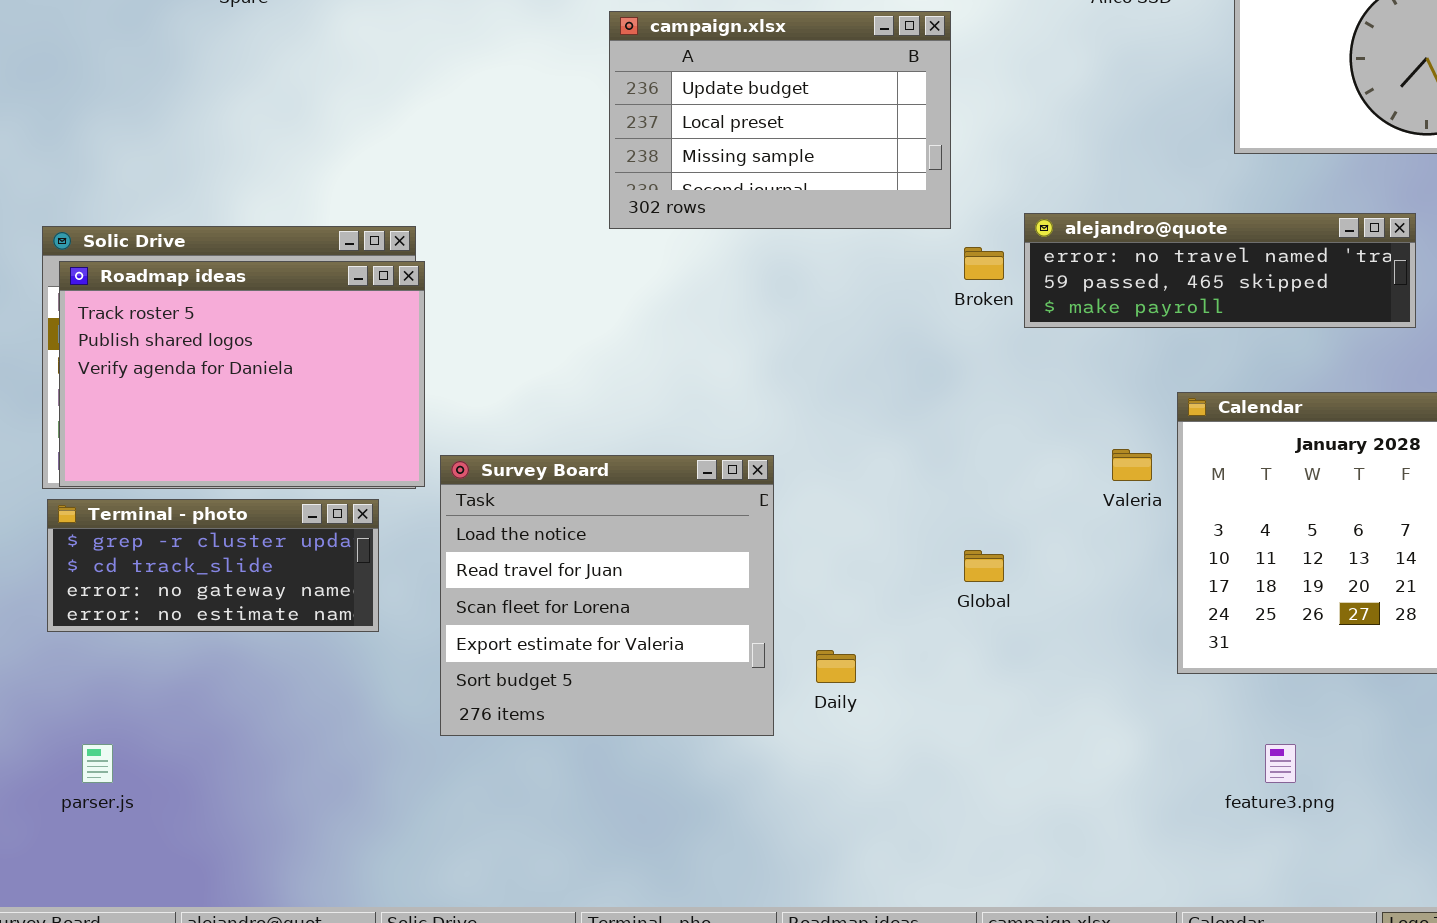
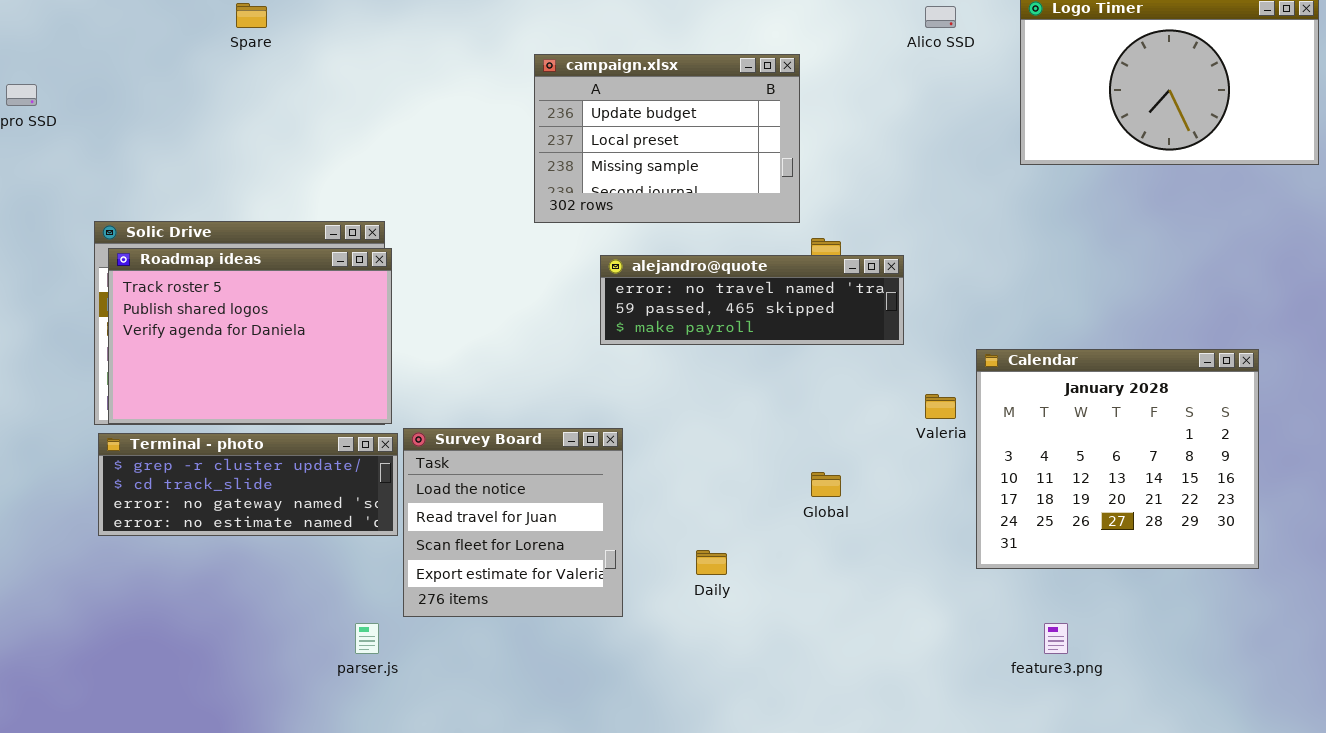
alejandro@quote: [1024,213,1416,328] -> [600,255,904,345], moved
Survey Board: [440,455,774,736] -> [403,428,623,617], resized
Terminal - photo: [47,499,379,632] -> [98,433,398,536], resized
parser.js: [82,744,113,783] -> [355,623,379,654], moved

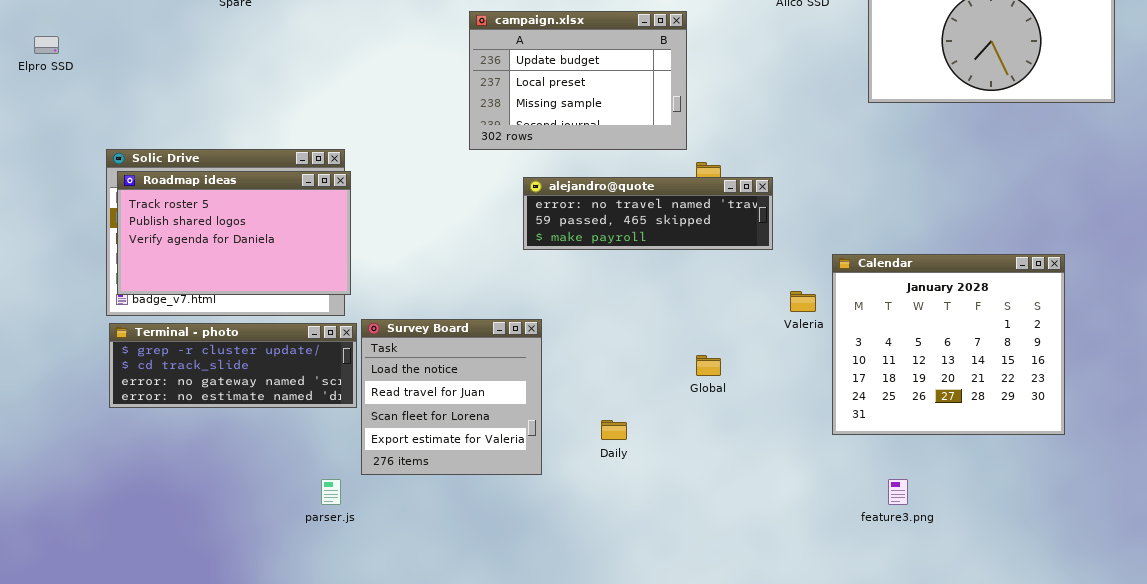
Roadmap ideas: [108,248,392,424] -> [117,171,351,295], resized

